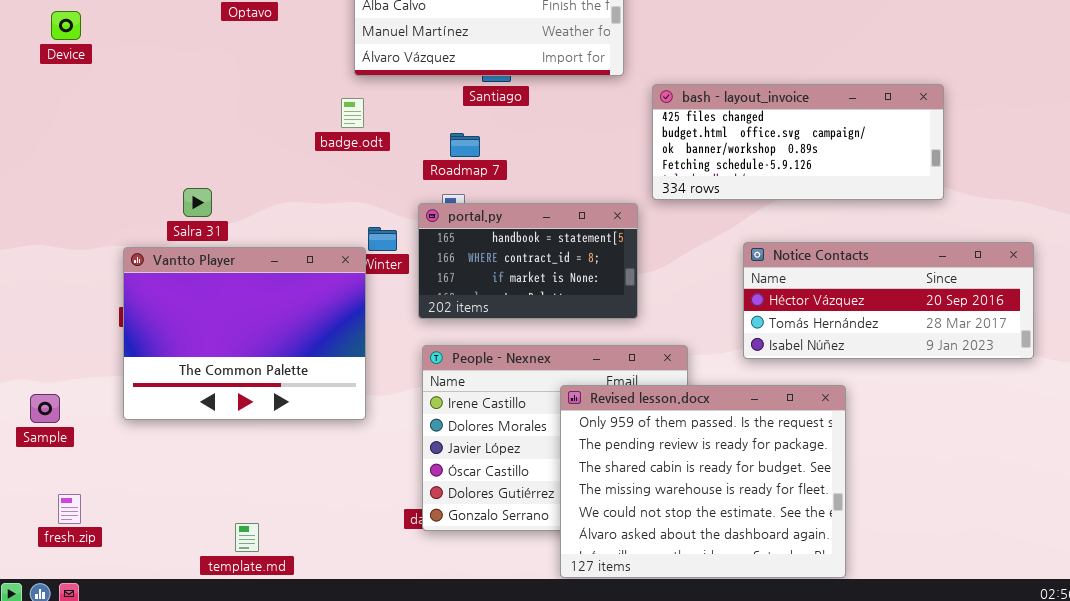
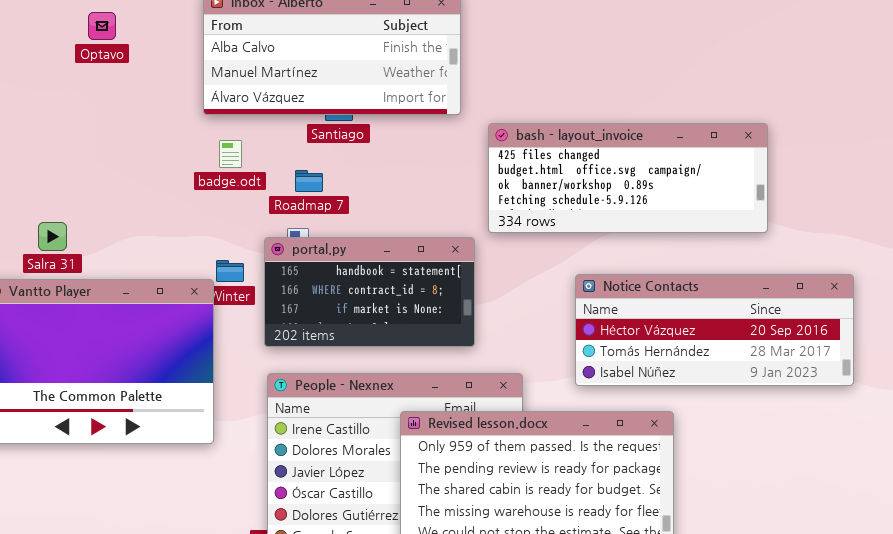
badge.odt: [341,98,364,128] -> [219,140,242,168], moved

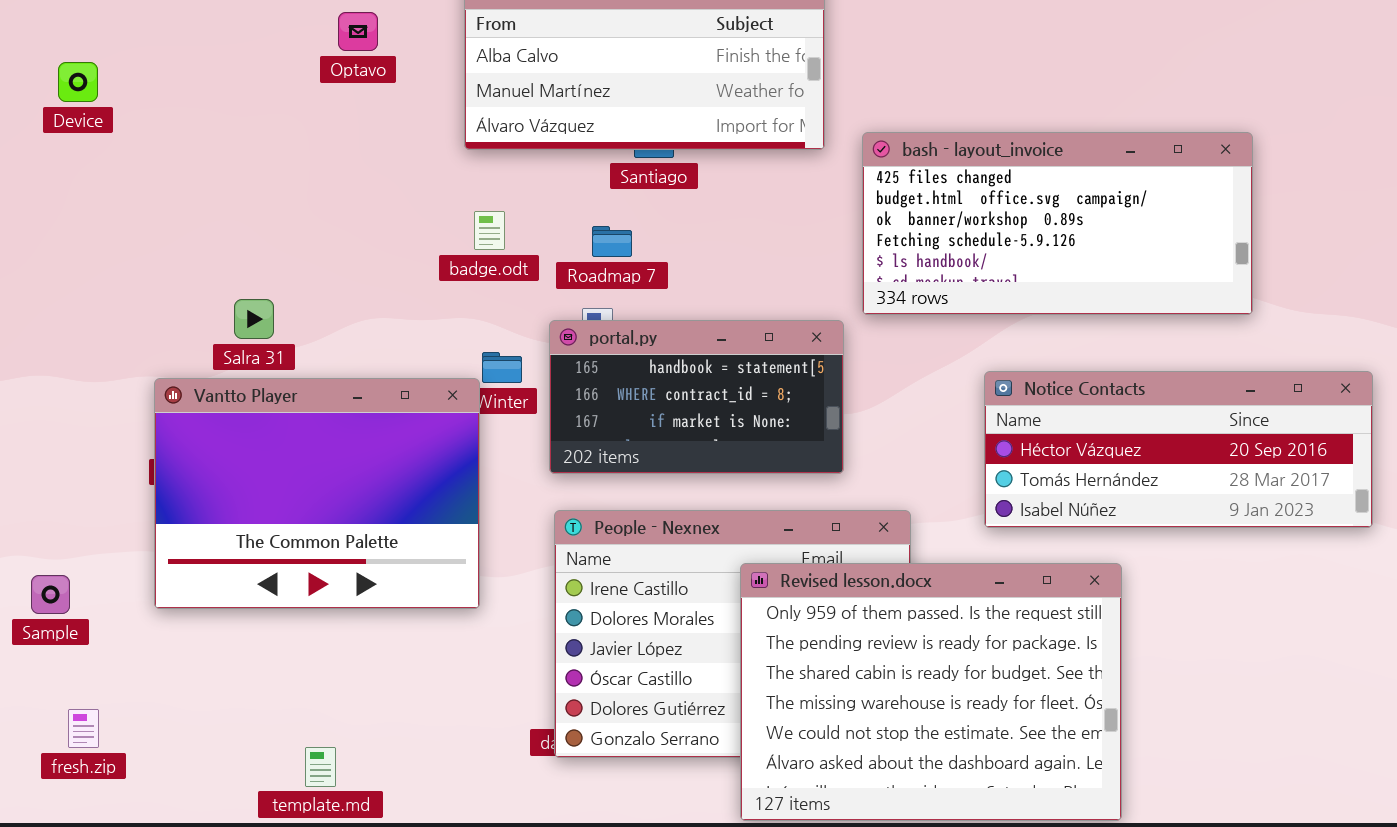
Optavo: [88,12,116,40] -> [338,12,378,51], moved
bash - layout_invoice: [488,123,768,233] -> [862,132,1253,315], resized
badge.odt: [219,140,242,168] -> [474,211,505,250], moved

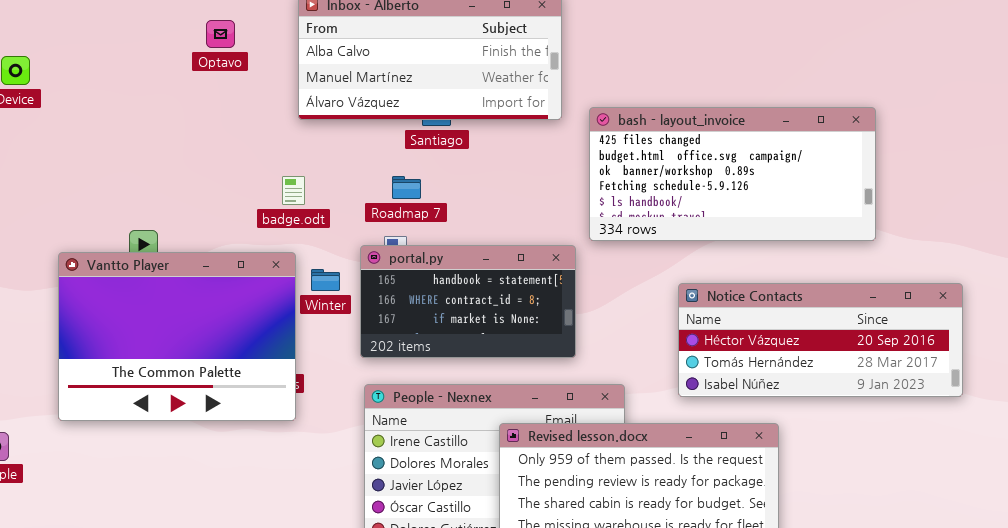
badge.odt: [474,211,505,250] -> [282,176,305,205], moved
Vantto Player: [154,378,480,609] -> [58,252,296,421], moved

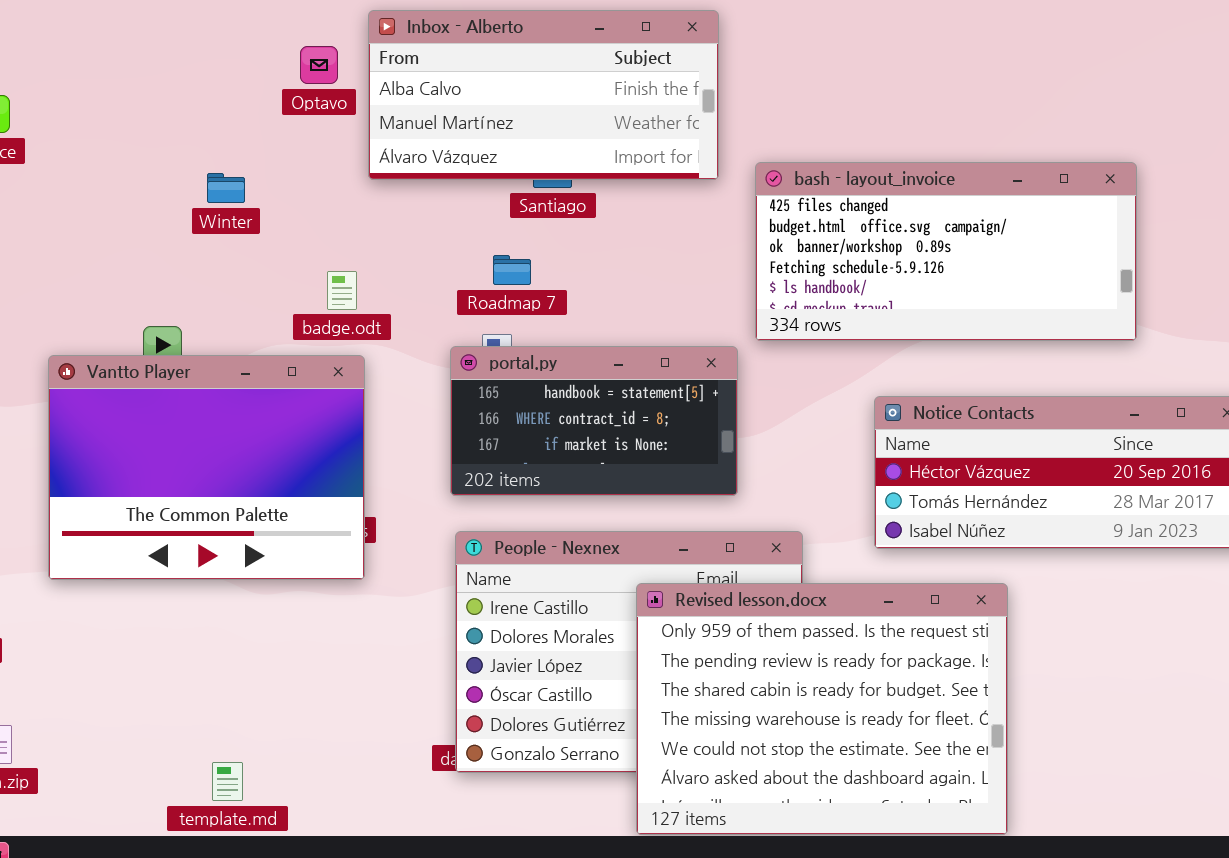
Optavo: [206,20,235,48] -> [300,46,338,84], moved
badge.odt: [282,176,305,205] -> [327,271,357,310], moved
Winter: [311,269,340,291] -> [207,173,245,203], moved

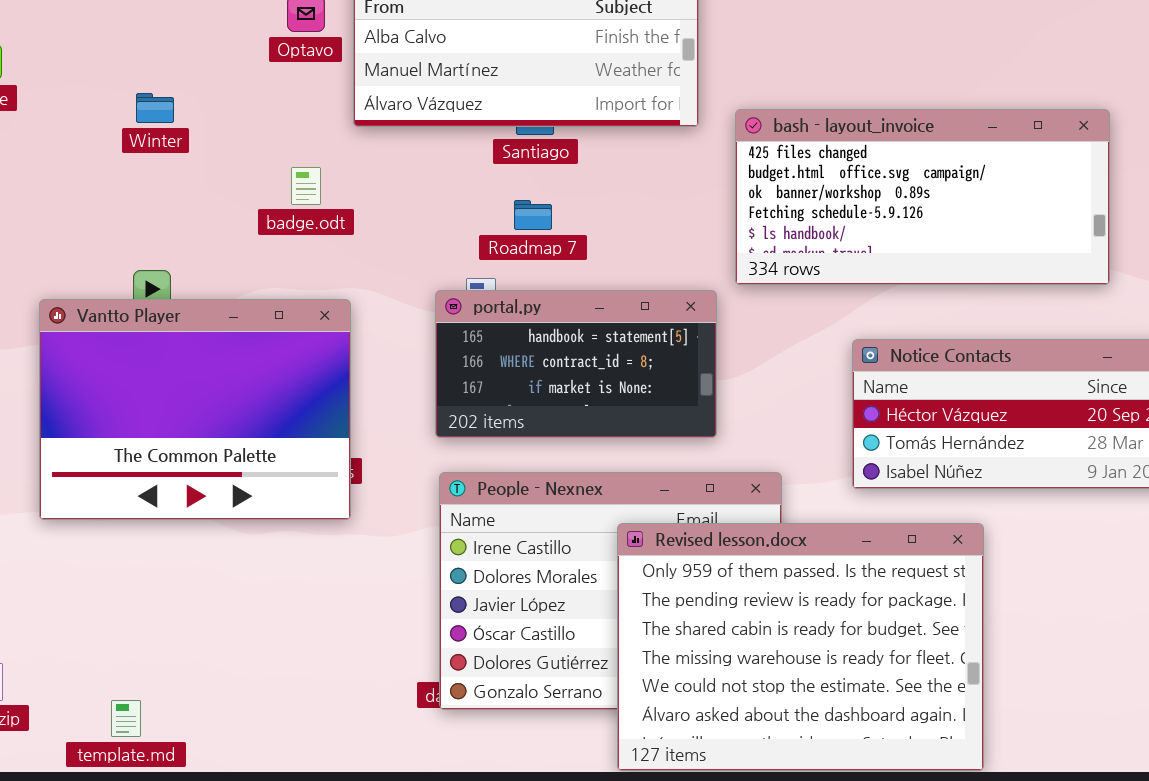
Winter: [207,173,245,203] -> [136,93,174,123], moved
Roadmap 7: [493,255,531,285] -> [514,200,552,230], moved
badge.odt: [327,271,357,310] -> [291,167,321,205], moved
template.md: [212,762,243,801] -> [111,700,141,737], moved

